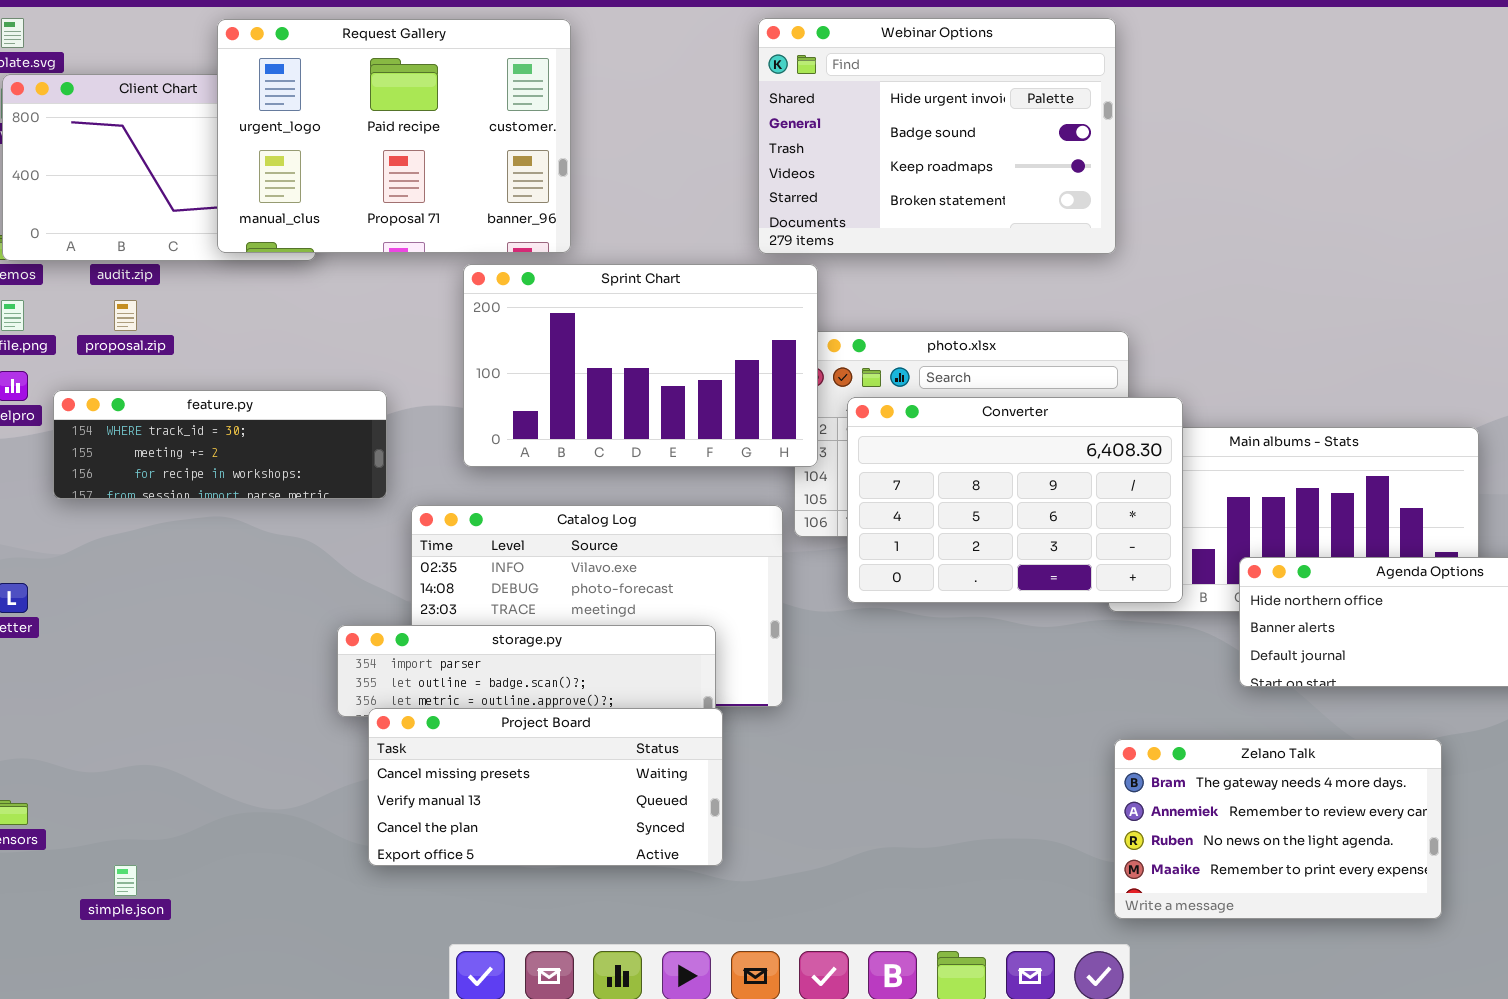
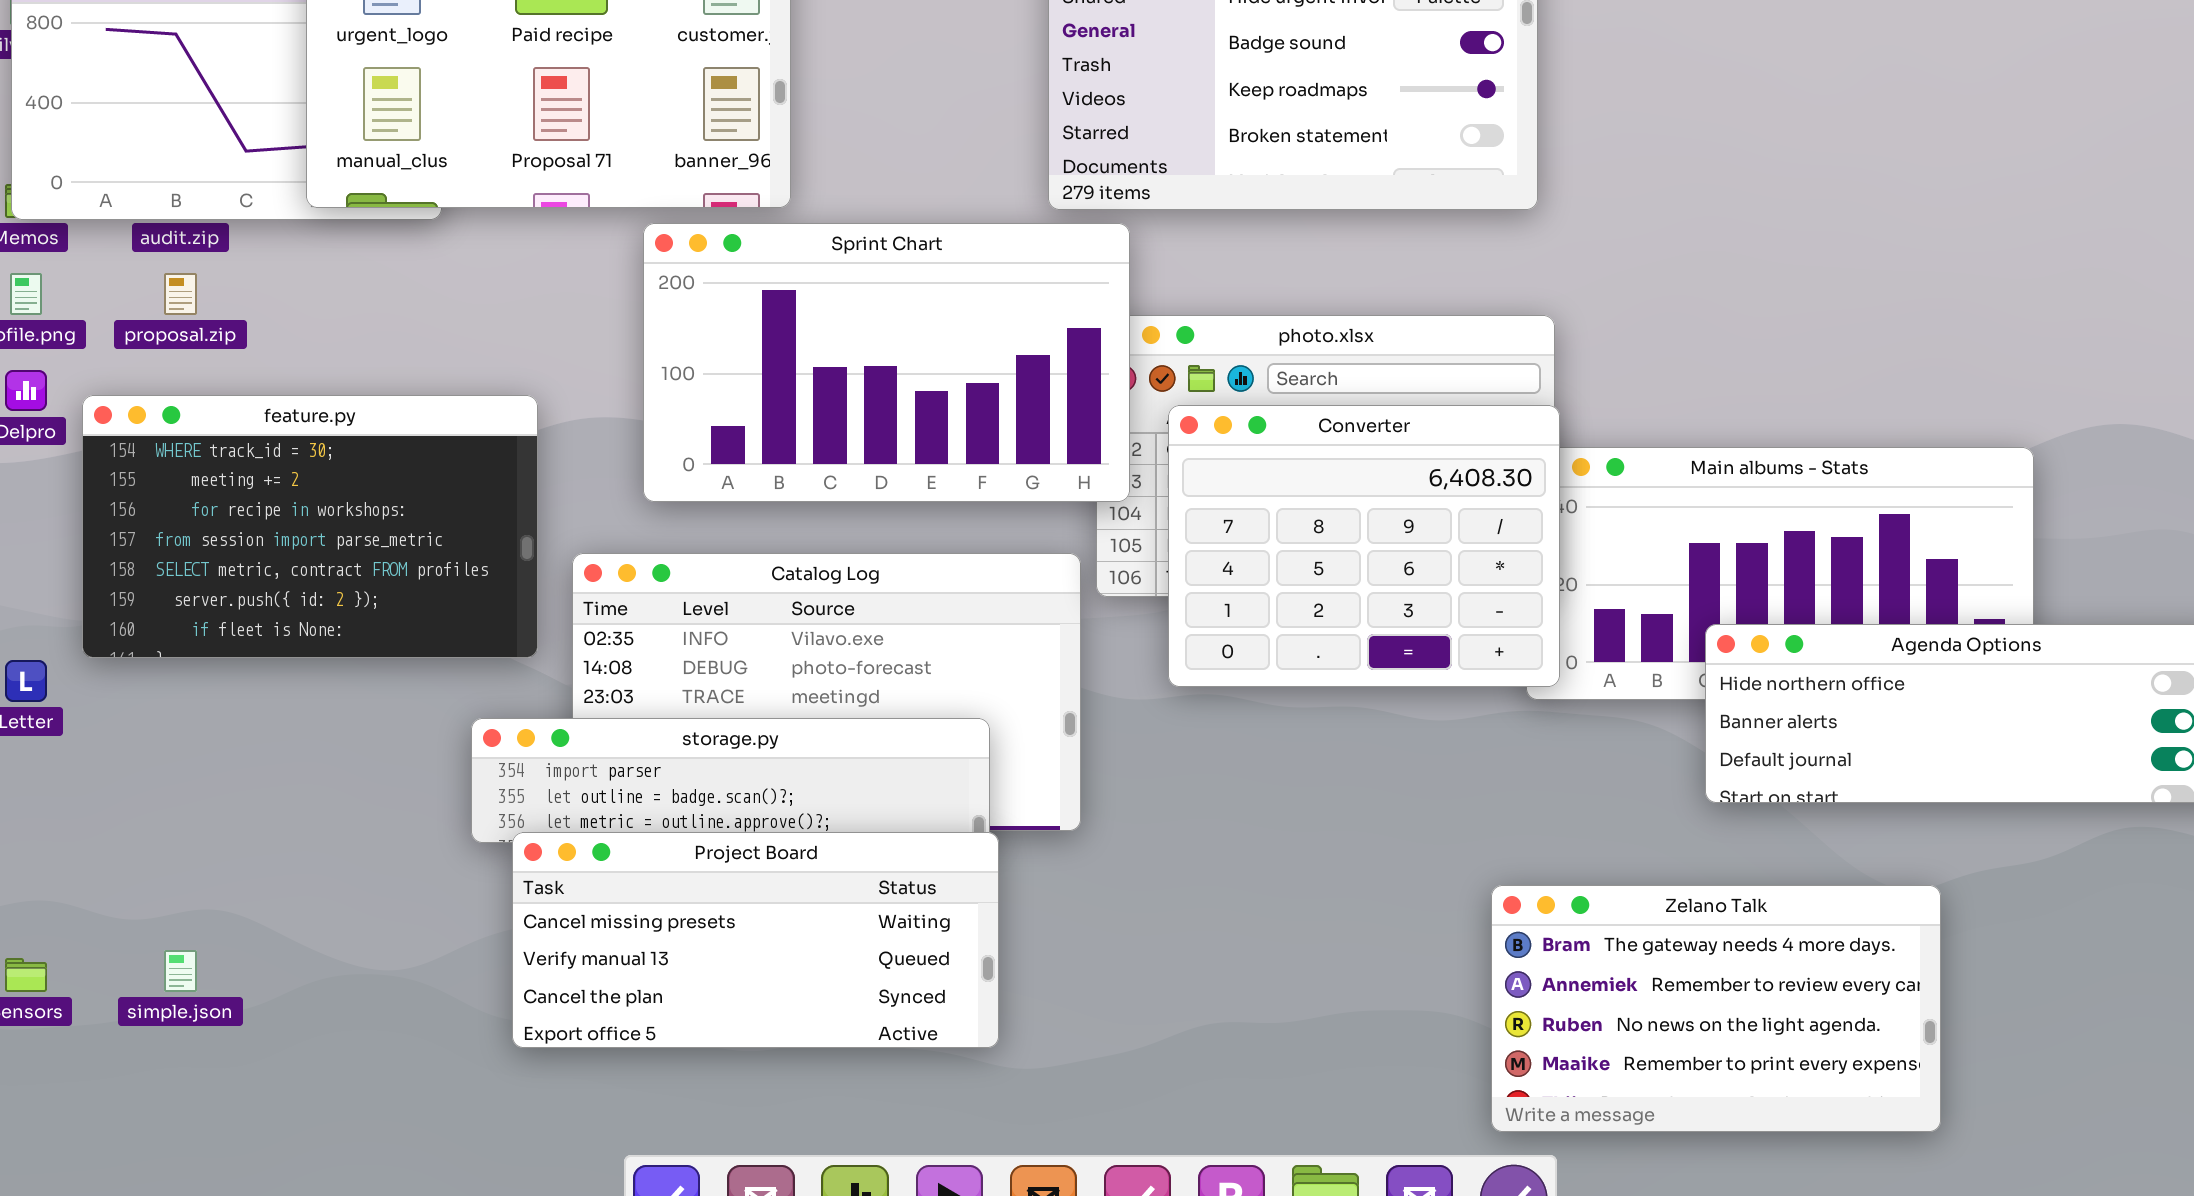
feature.py: [53,390,387,499] -> [82,395,538,658], resized
Converter: [847,397,1183,603] -> [1168,405,1560,687], resized
Zelano Talk: [1114,739,1442,919] -> [1491,885,1941,1132], moved
simple.json: [114,865,137,896] -> [164,950,197,992], moved

